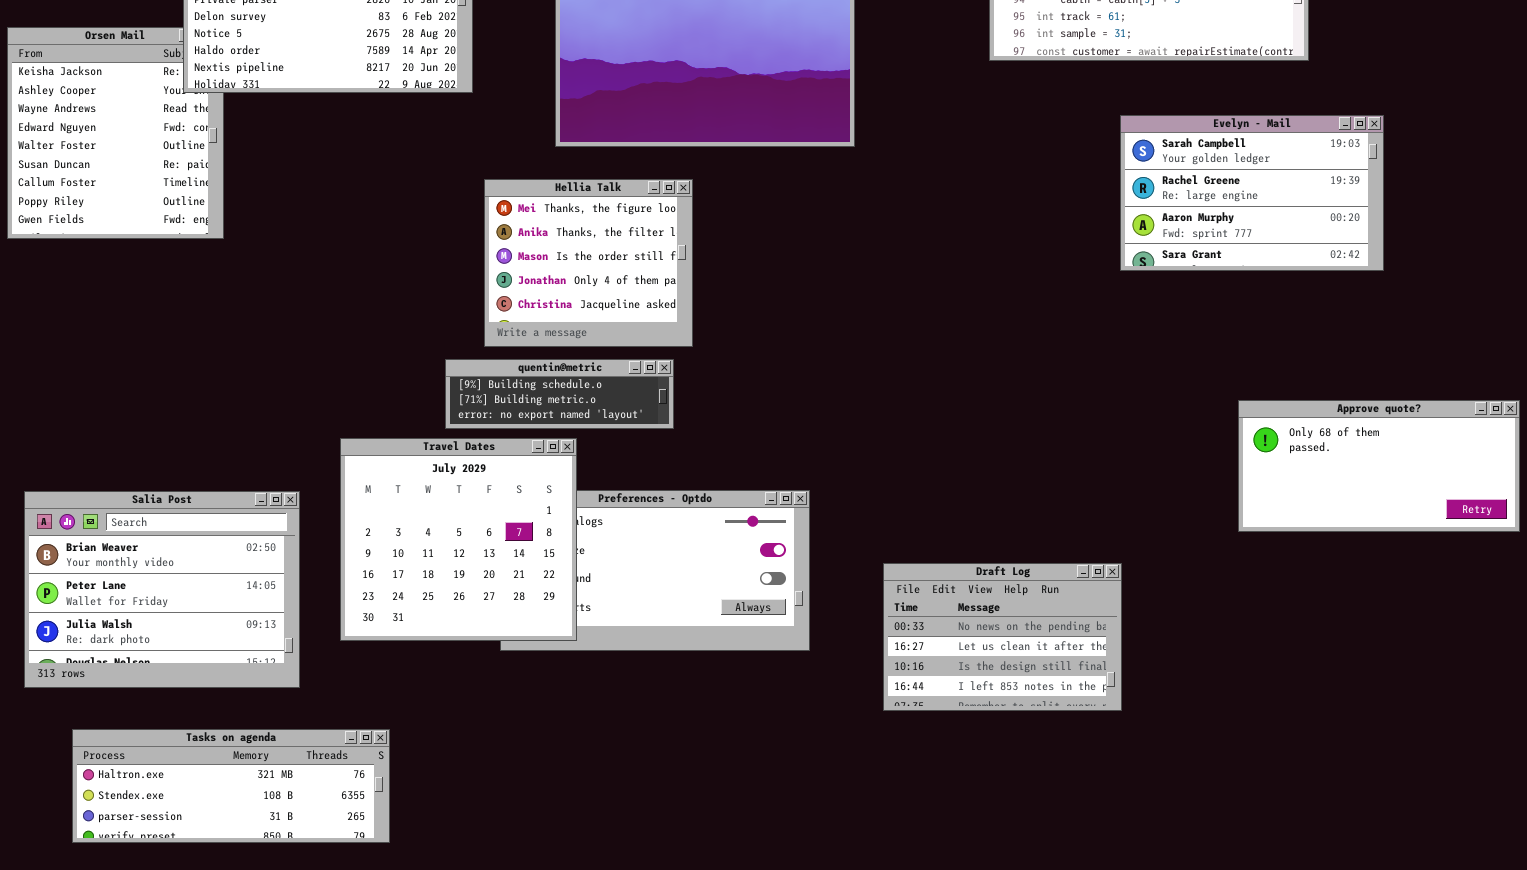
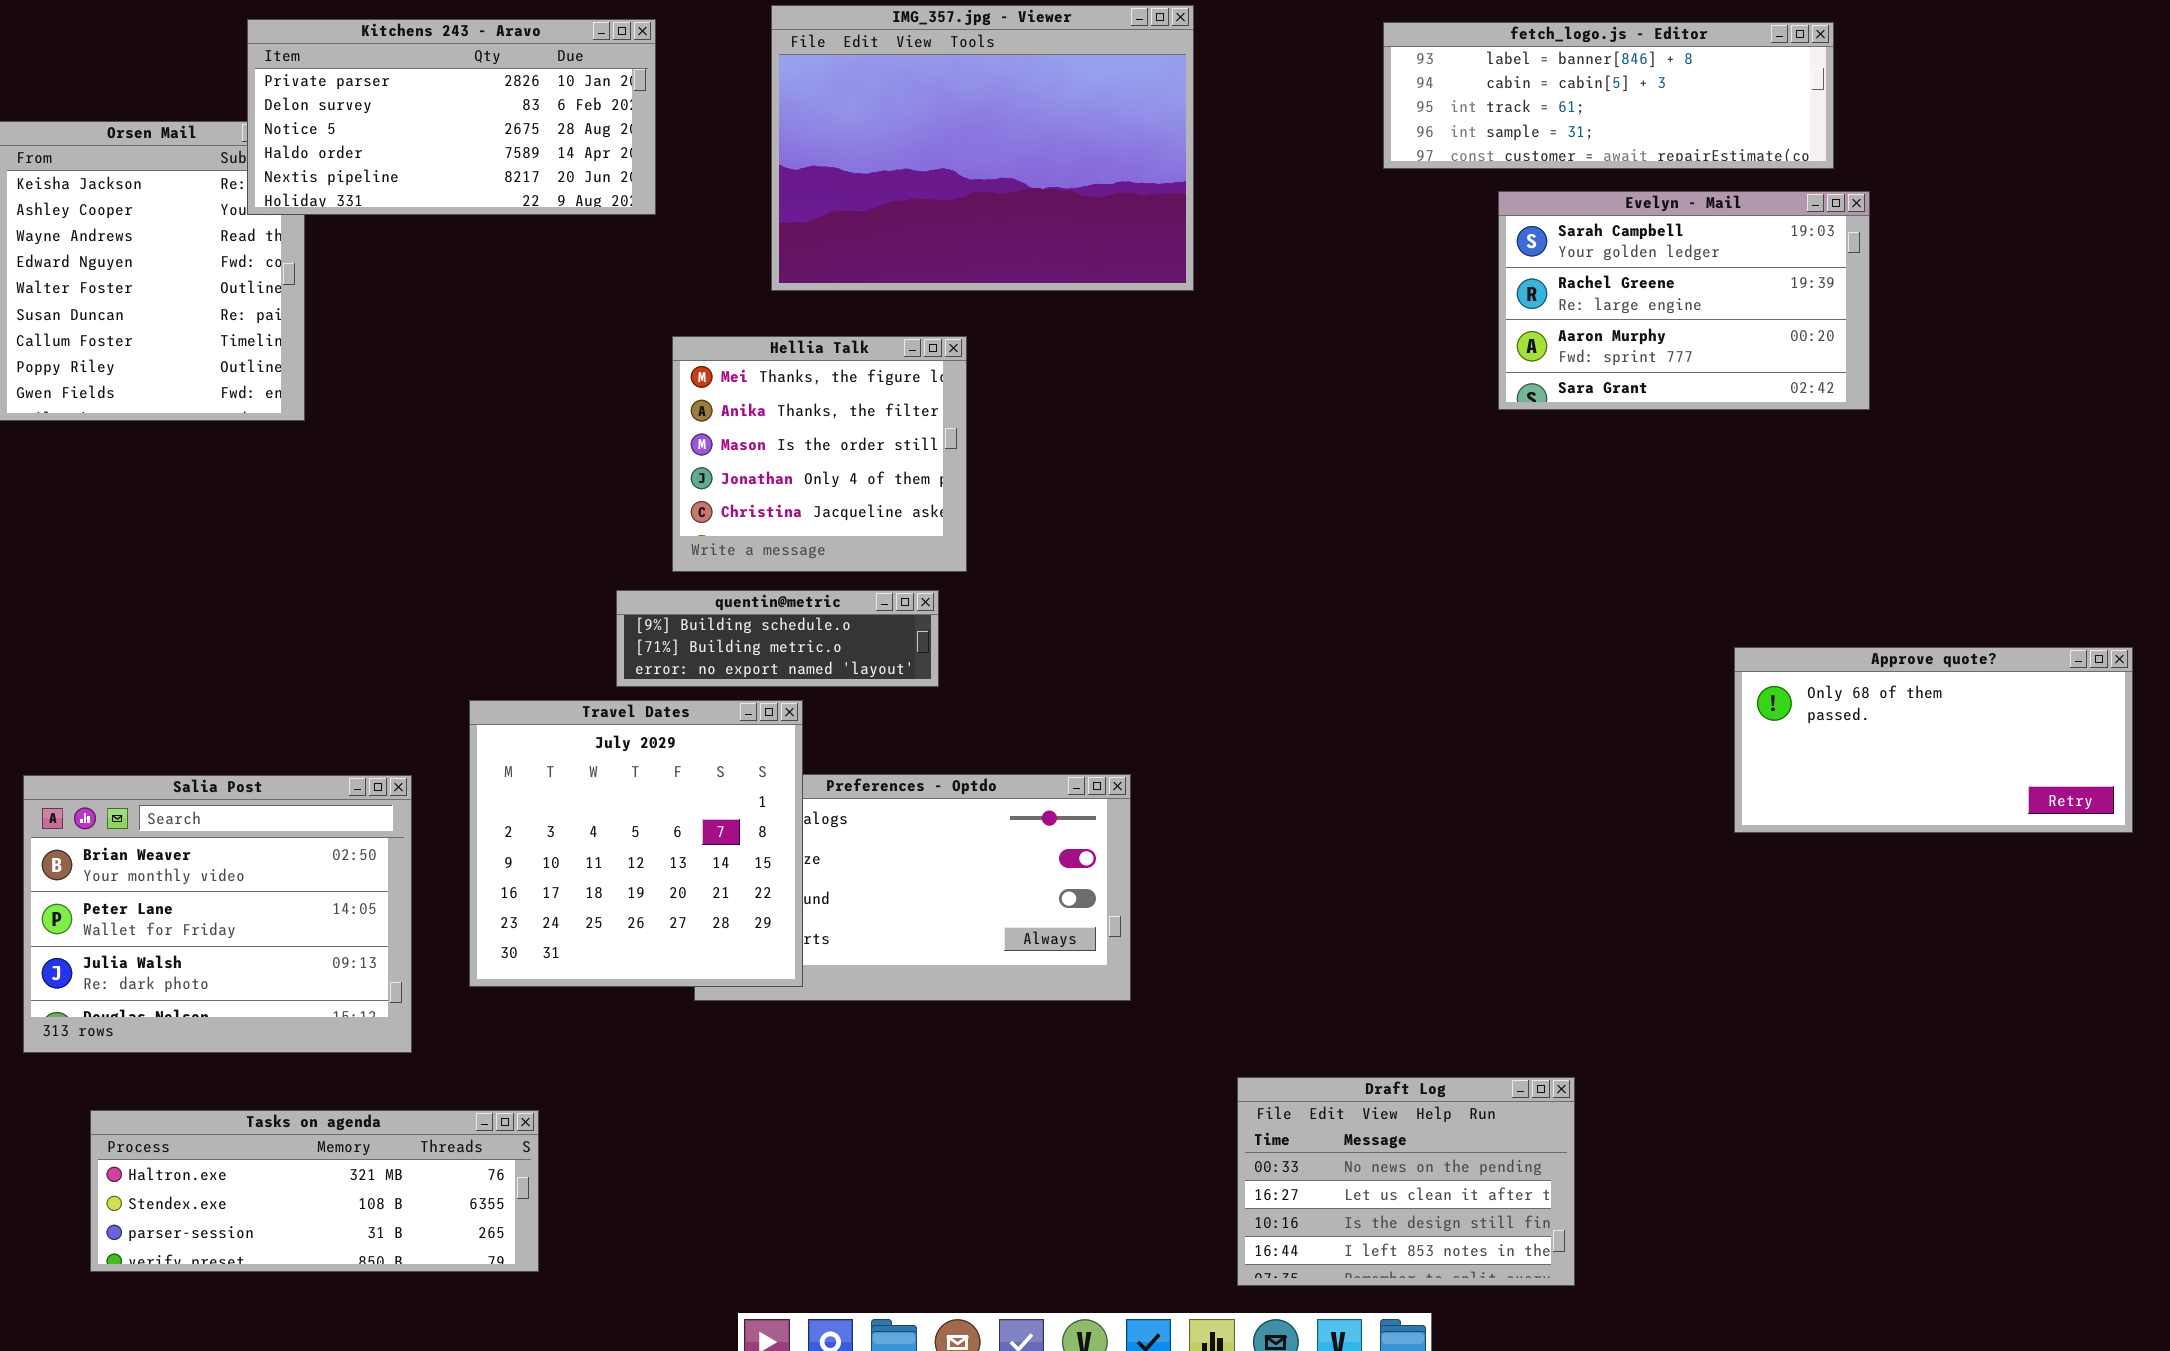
Evelyn - Mail: [1120,115,1384,271] -> [1498,191,1870,410], moved
Draft Log: [883,563,1122,711] -> [1237,1077,1575,1286], moved

